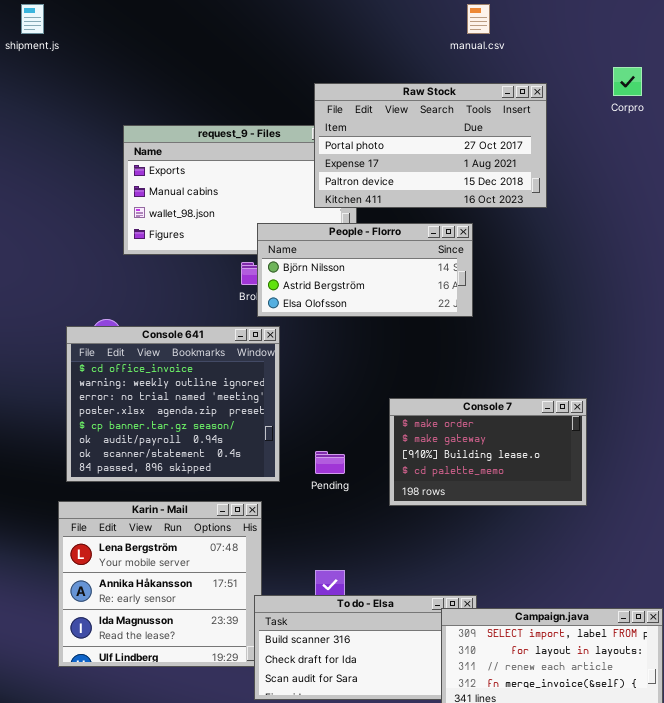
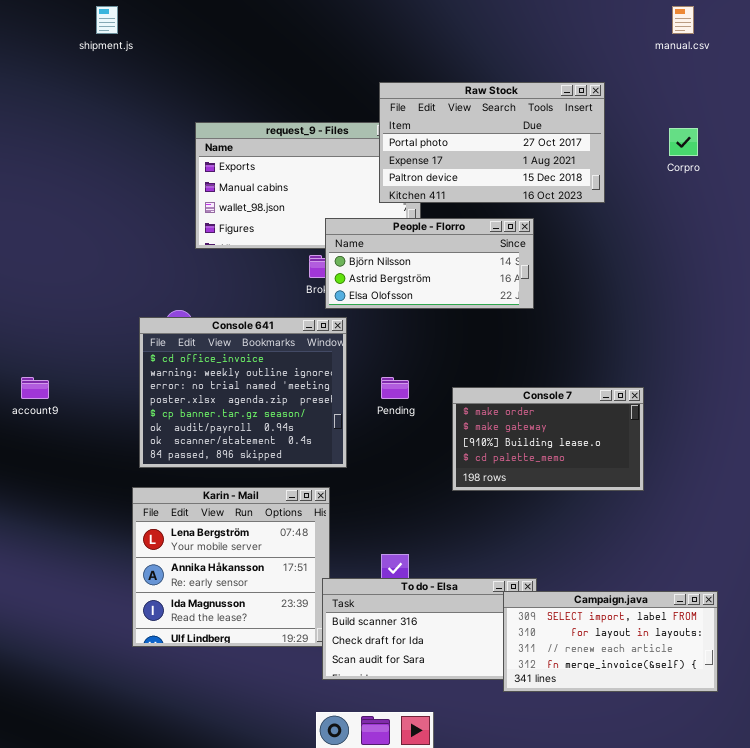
manual.csv: [467,4,490,34] -> [672,6,694,34], moved
Corpro: [613,67,642,96] -> [669,128,698,156], moved
Pending: [315,451,345,474] -> [381,377,409,399], moved

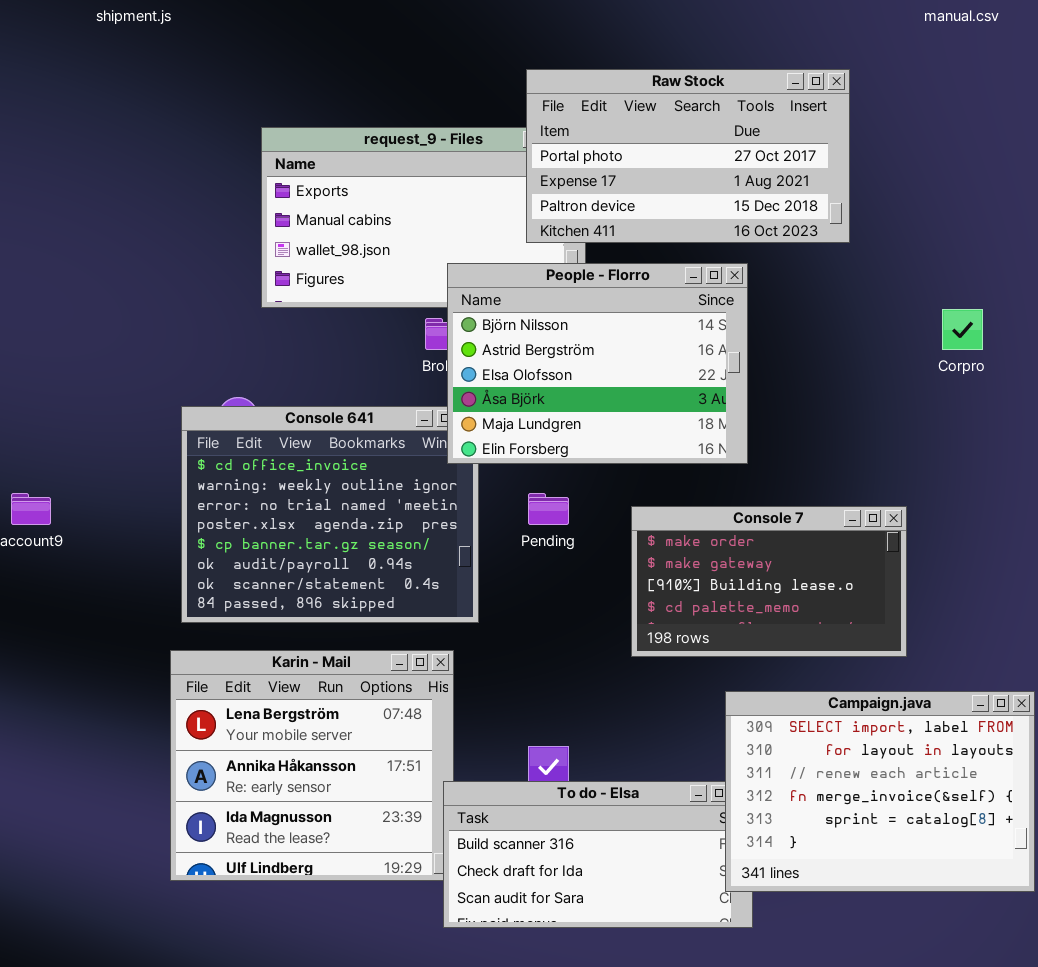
Corpro: [669,128,698,156] -> [942,309,983,350], moved
People - Florro: [325,218,534,309] -> [447,263,748,464], resized
Campaign.java: [503,591,718,692] -> [725,691,1035,892], moved, resized

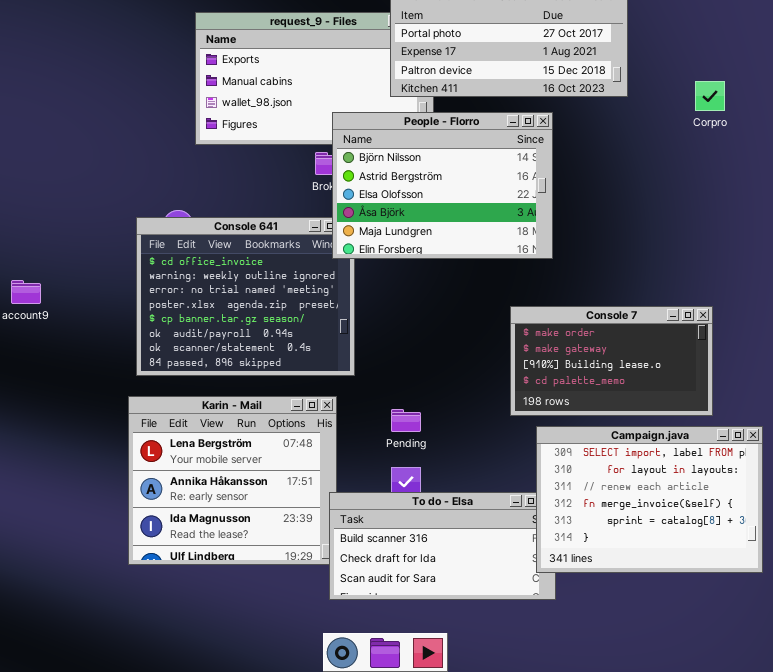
Corpro: [942,309,983,350] -> [695,81,725,111], moved
Pending: [528,493,569,525] -> [391,409,421,432], moved
Console 7: [631,506,907,657] -> [510,306,713,416], moved

